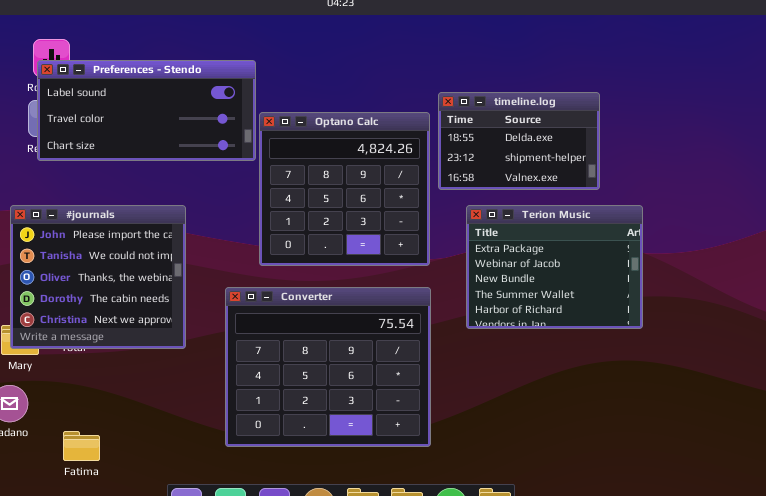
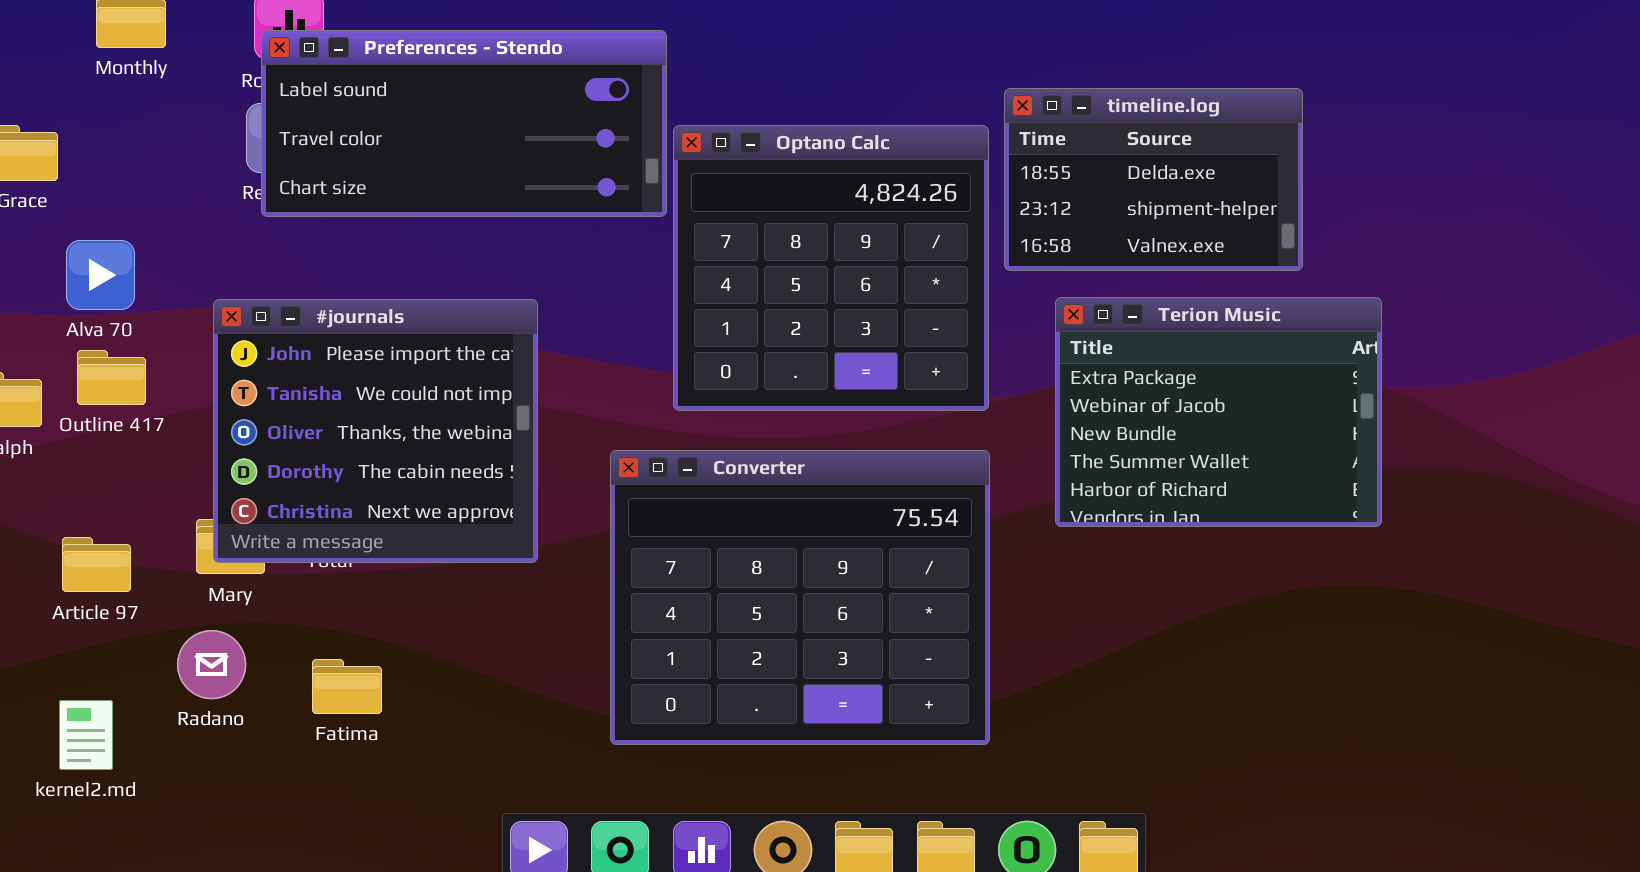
Fatima: [63,431,100,461] -> [312,659,382,714], moved

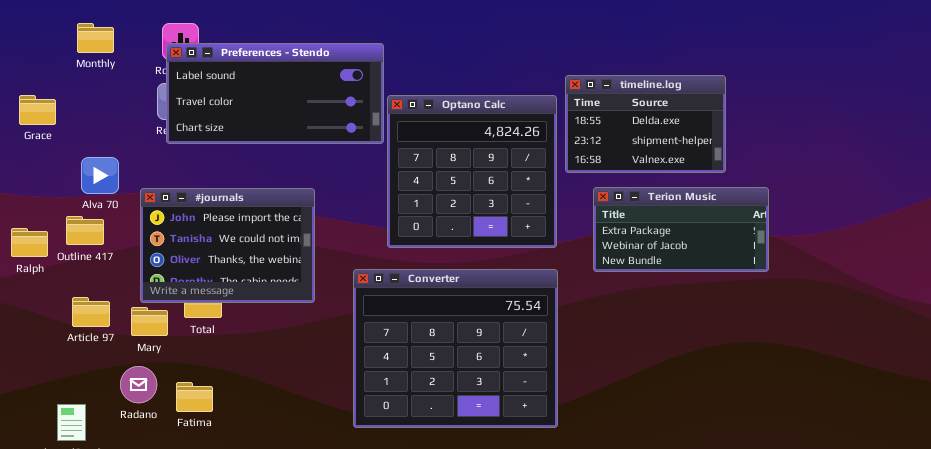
Alva 70: [66,240,135,310] -> [81,157,119,194], moved
Terion Music: [1055,297,1382,527] -> [593,187,769,272], resized
#journals: [213,299,538,563] -> [140,188,315,303], resized
Article 97: [62,537,131,592] -> [72,297,110,327], moved
Fatima: [312,659,382,714] -> [176,382,213,412], moved

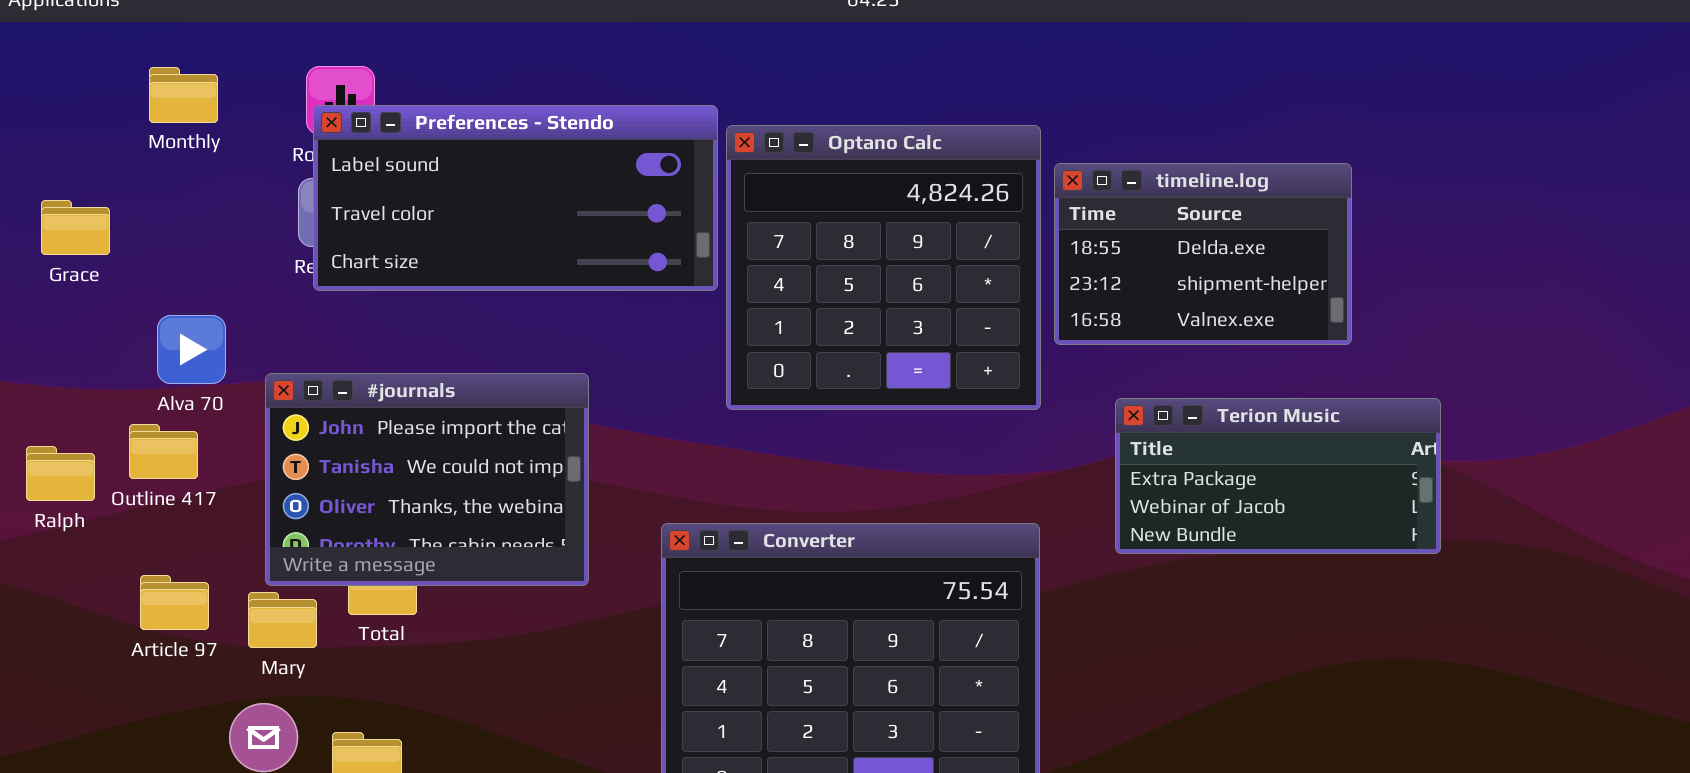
Optano Calc: [387,95,557,248] -> [726,125,1041,410], moved
Terion Music: [593,187,769,272] -> [1115,398,1441,554], moved

